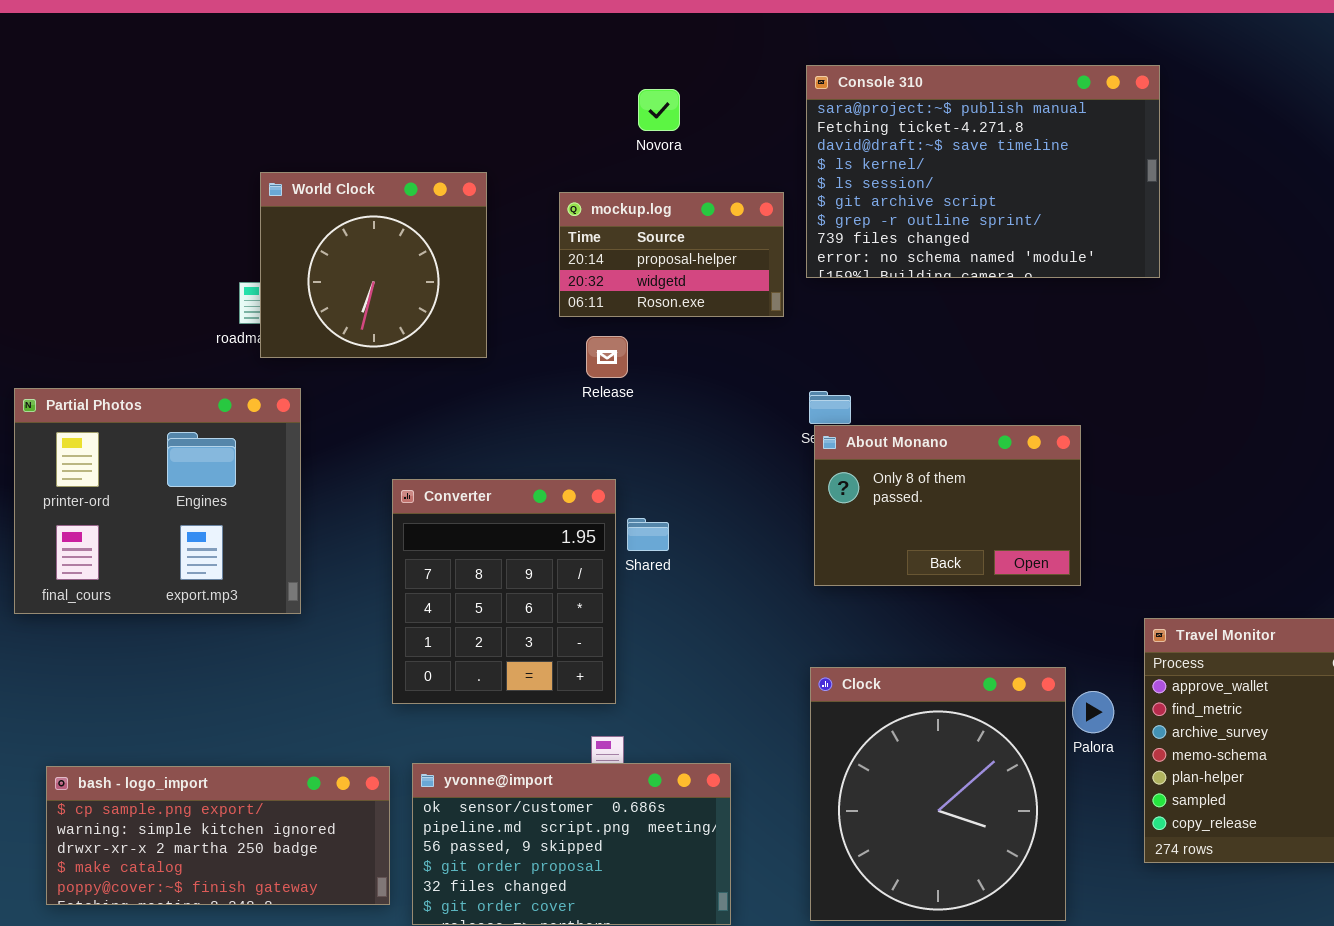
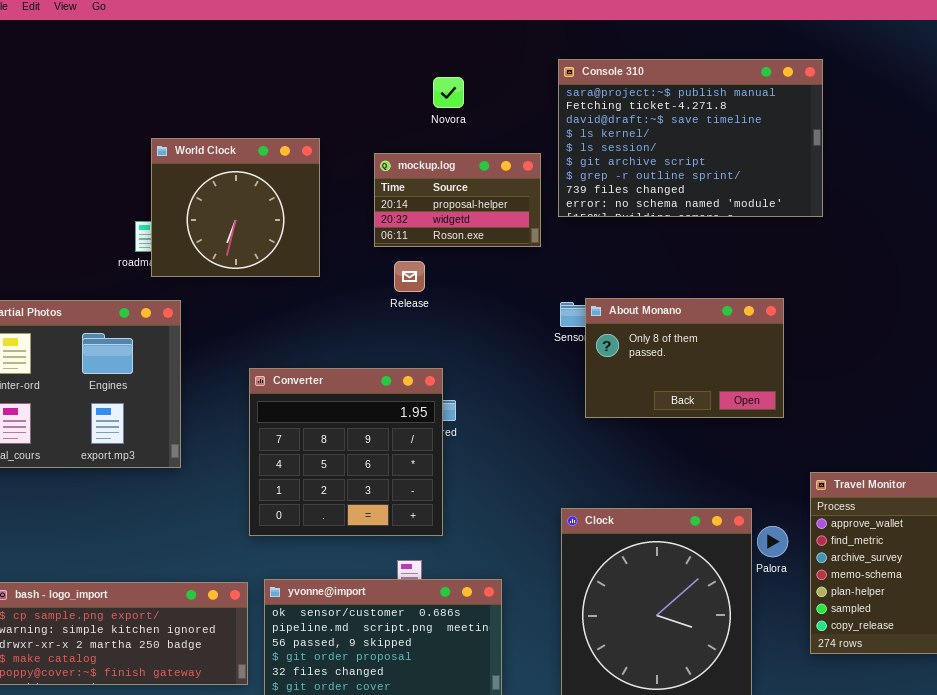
About Monano: [814,425,1081,586] -> [585,298,784,418], moved
Converter: [392,479,616,704] -> [249,368,443,536], resized

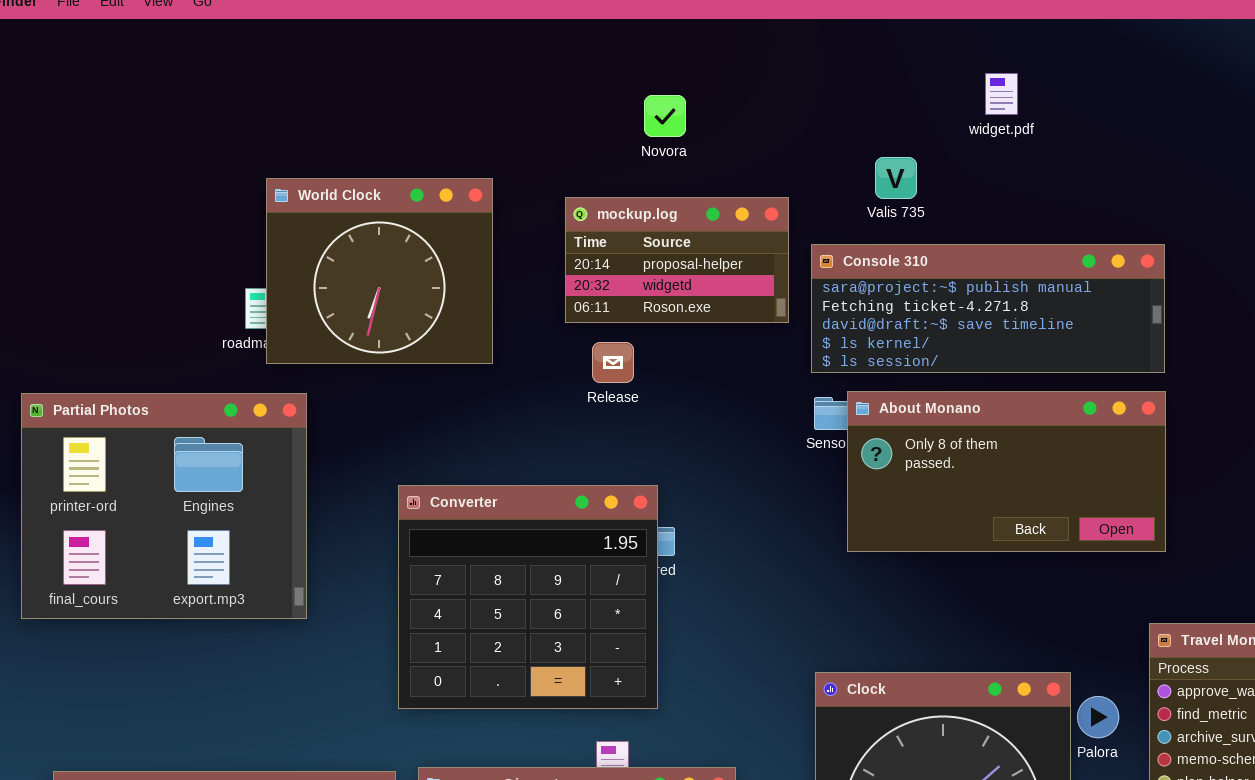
Console 310: [558,59,823,217] -> [811,244,1165,373], moved, resized
About Monano: [585,298,784,418] -> [847,391,1166,552], resized

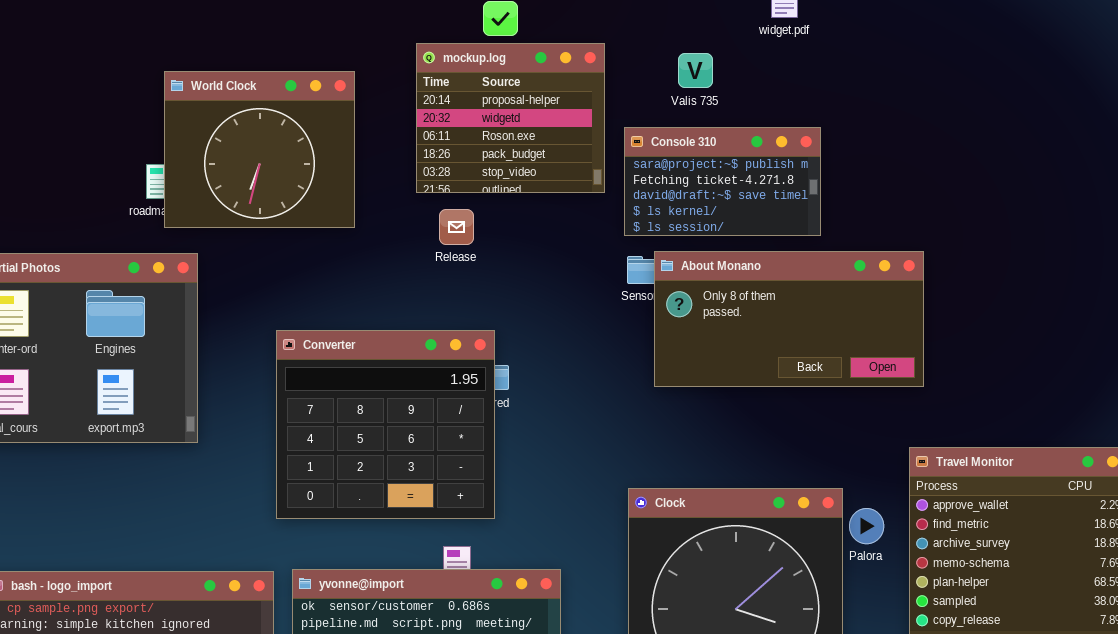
mockup.log: [565,197,789,323] -> [416,43,605,193], resized
Console 310: [811,244,1165,373] -> [624,127,821,236], resized

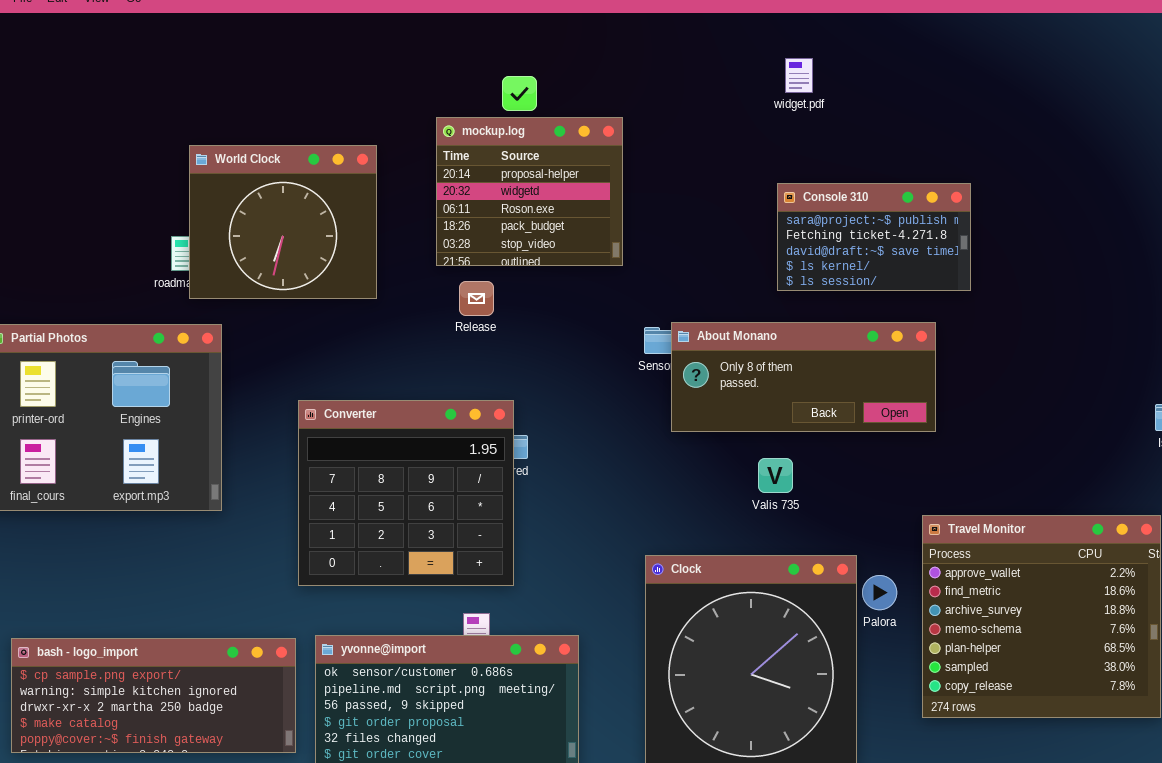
Valis 735: [678,53,713,88] -> [758,458,793,493], moved
Console 310: [624,127,821,236] -> [777,183,971,291], moved
About Monano: [654,251,924,387] -> [671,322,936,432], resized

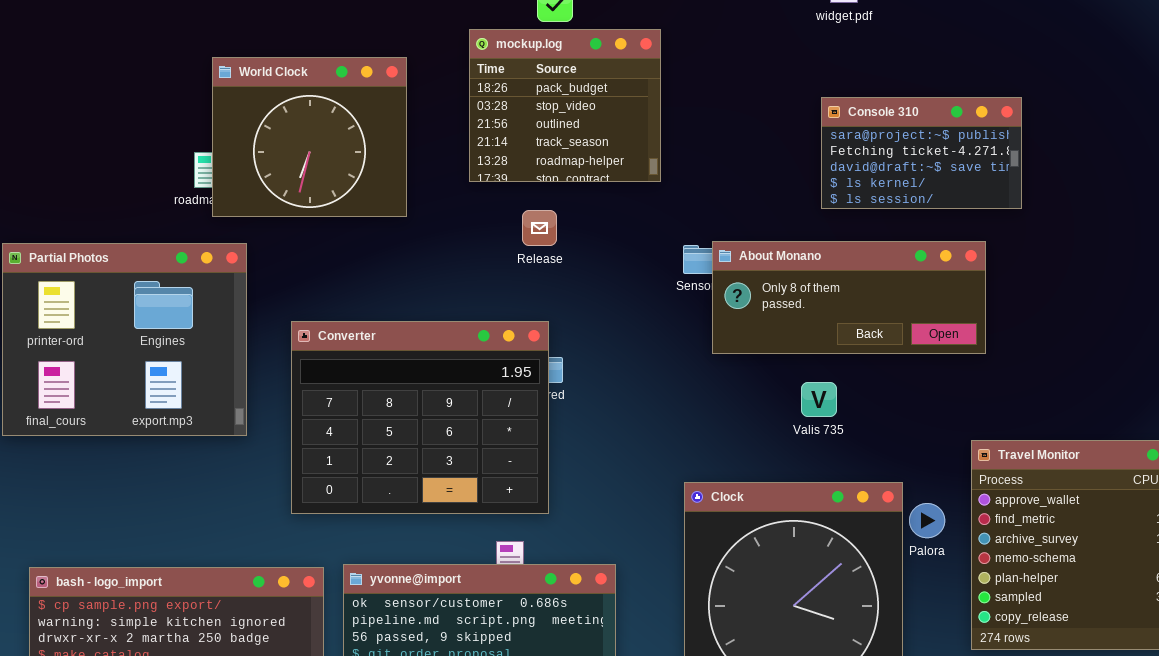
mockup.log: [436,117,623,266] -> [469,29,661,182], scrolled down 3 rows
Release: [459,281,494,316] -> [522,210,557,246], moved
Converter: [298,400,514,586] -> [291,321,549,514], resized

